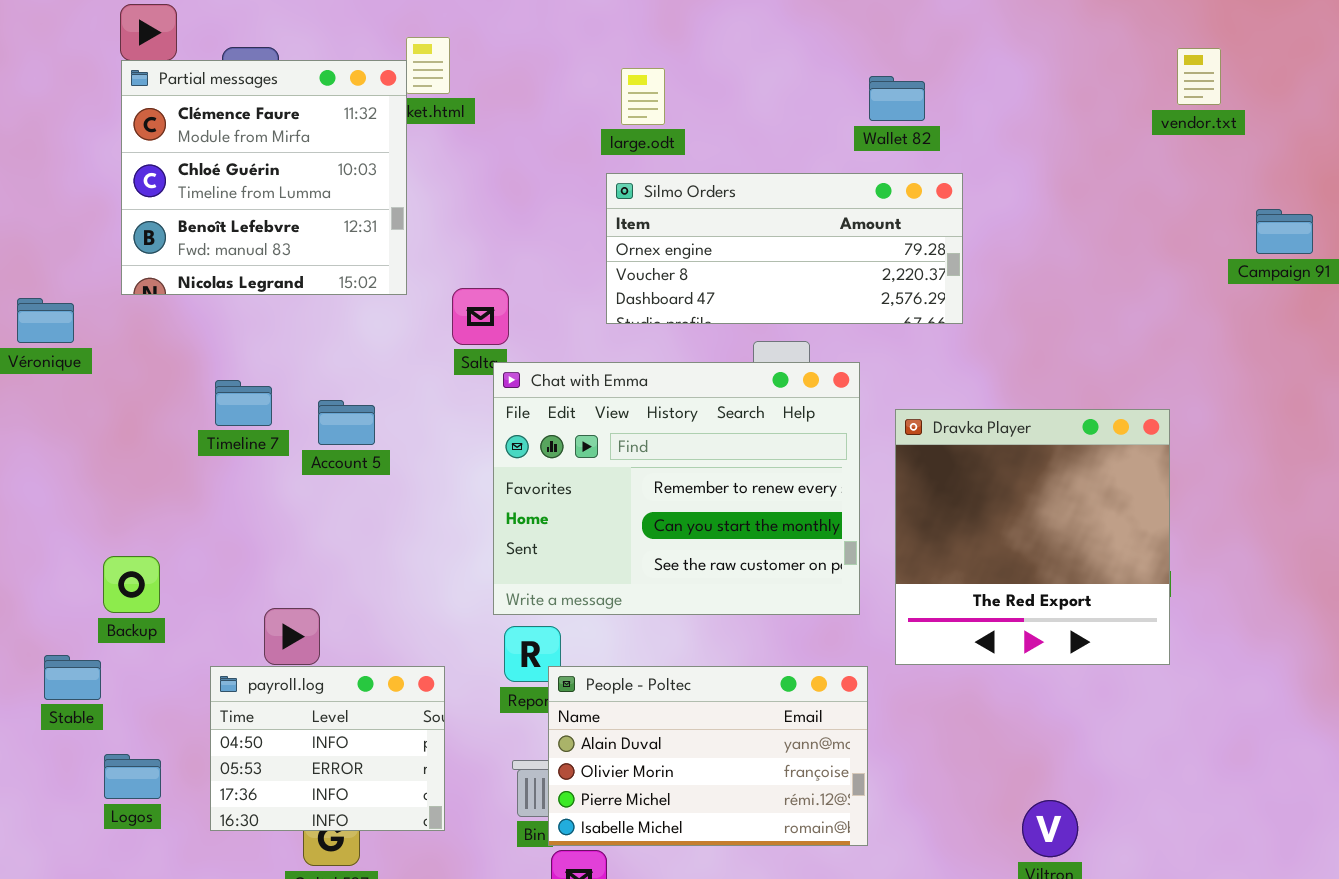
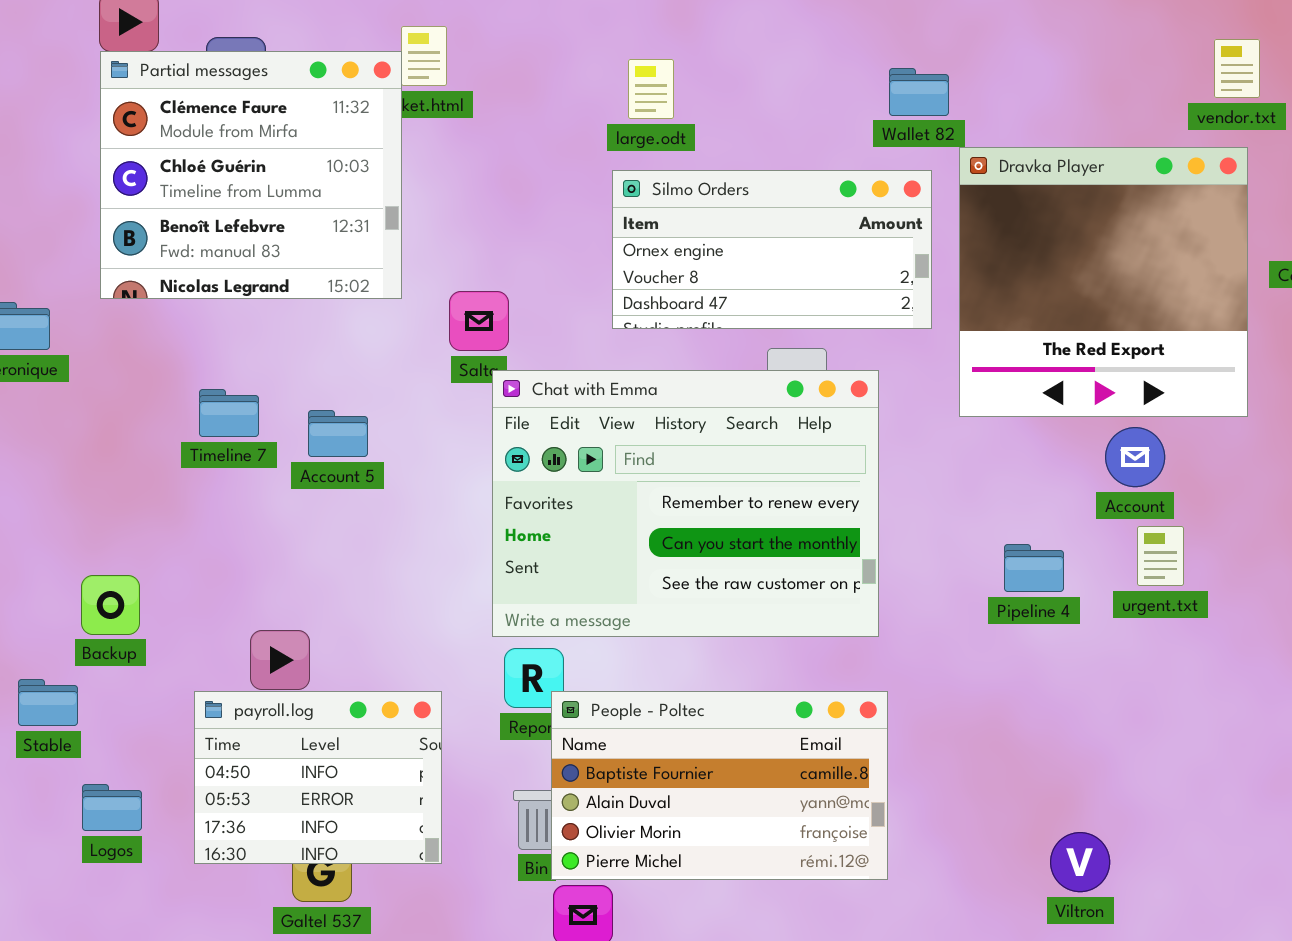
Silmo Orders: [606,173,963,324] -> [612,170,932,329], resized
Dravka Player: [895,409,1170,665] -> [959,147,1248,417], moved
People - Poltec: [548,666,868,846] -> [551,691,888,880], scrolled up 1 row

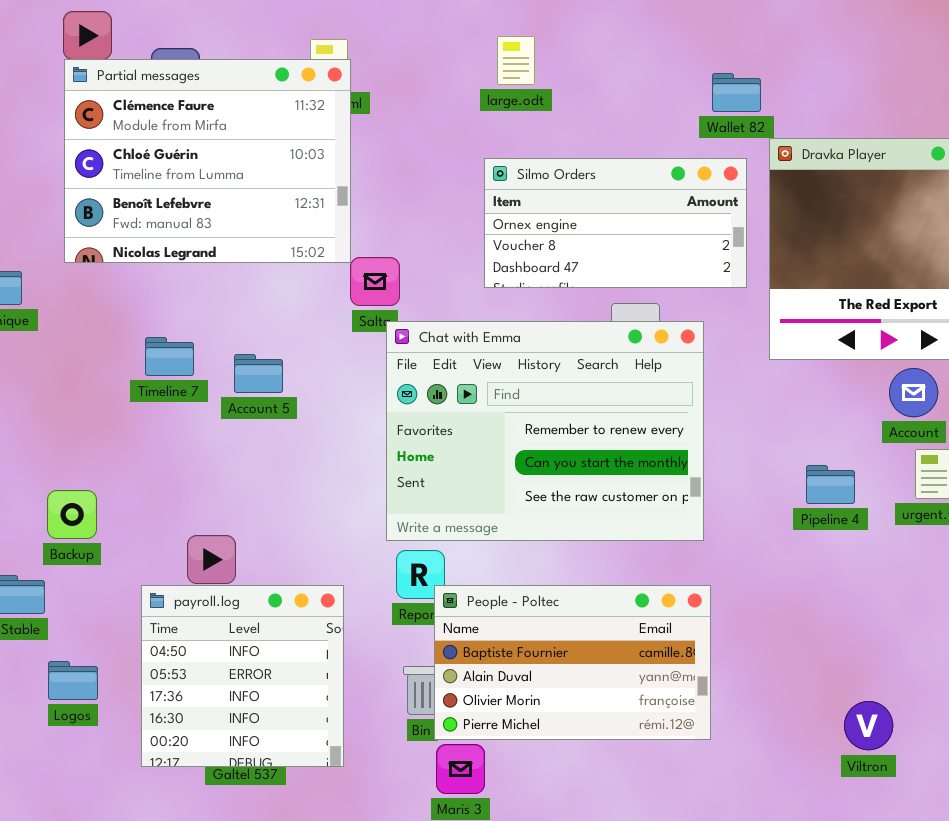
Partial messages: [100,51,402,299] -> [64,59,351,263], resized
large.odt: [628,59,674,119] -> [497,36,535,85], moved
payroll.log: [194,691,442,864] -> [141,585,344,767], resized

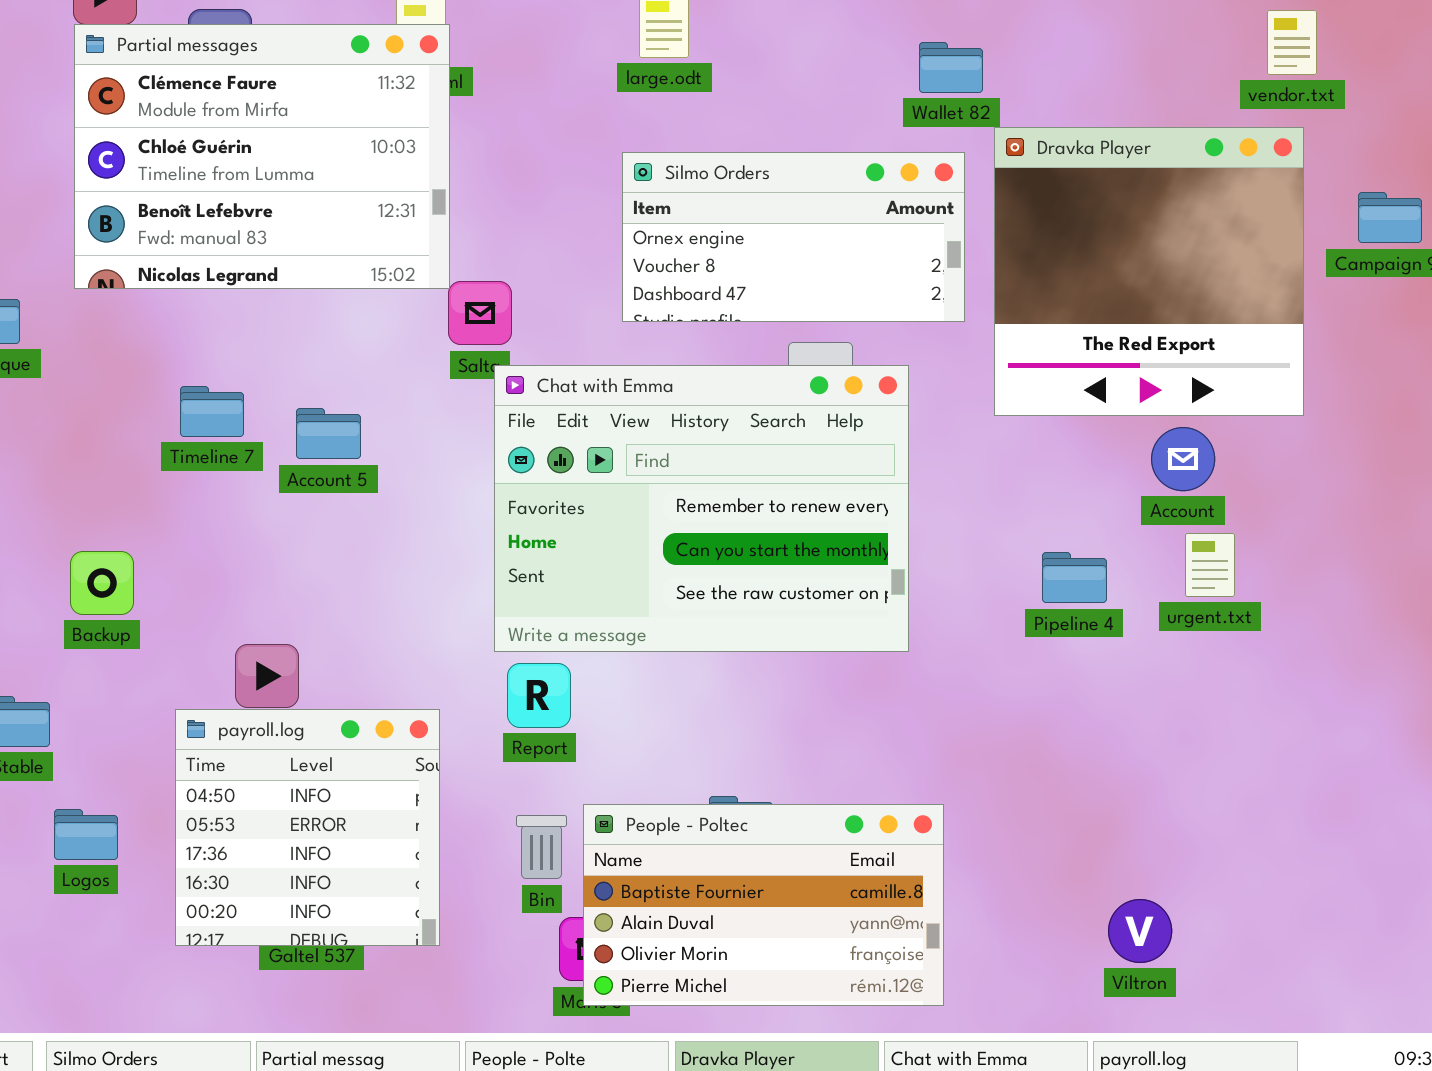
Backup: [47,490,97,539] -> [70,551,134,615], moved
People - Poltec: [434,585,711,740] -> [583,804,944,1006], moved
Viltron: [844,701,893,750] -> [1108,899,1172,963], moved

